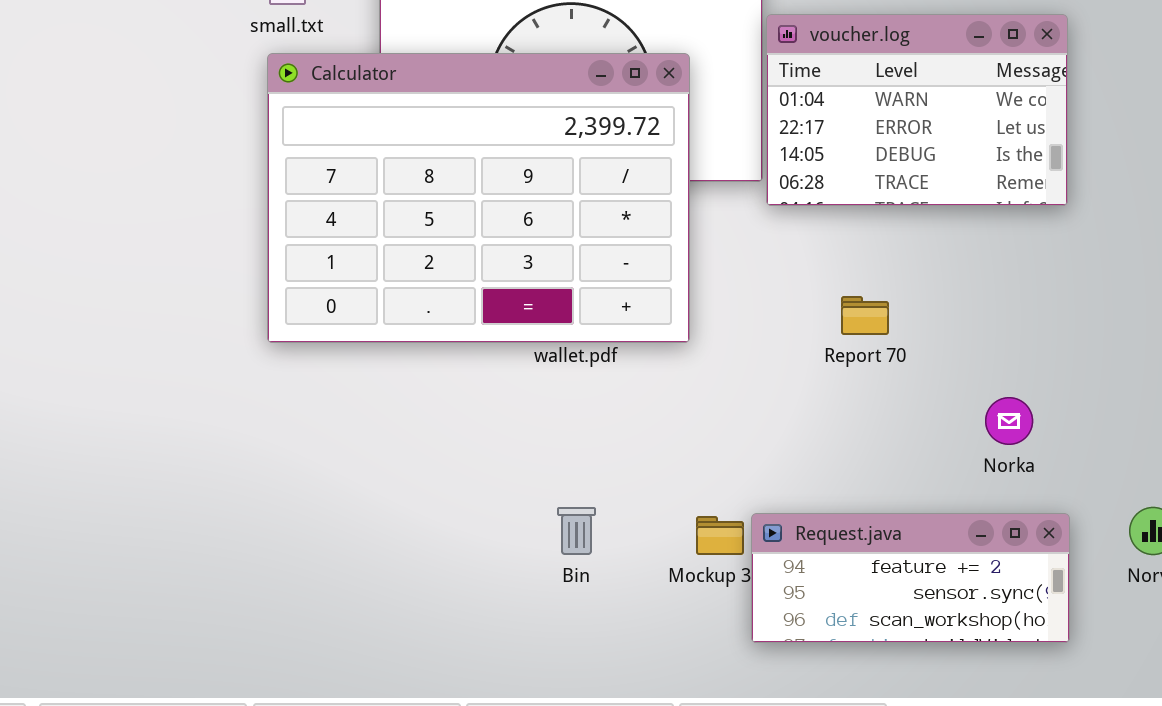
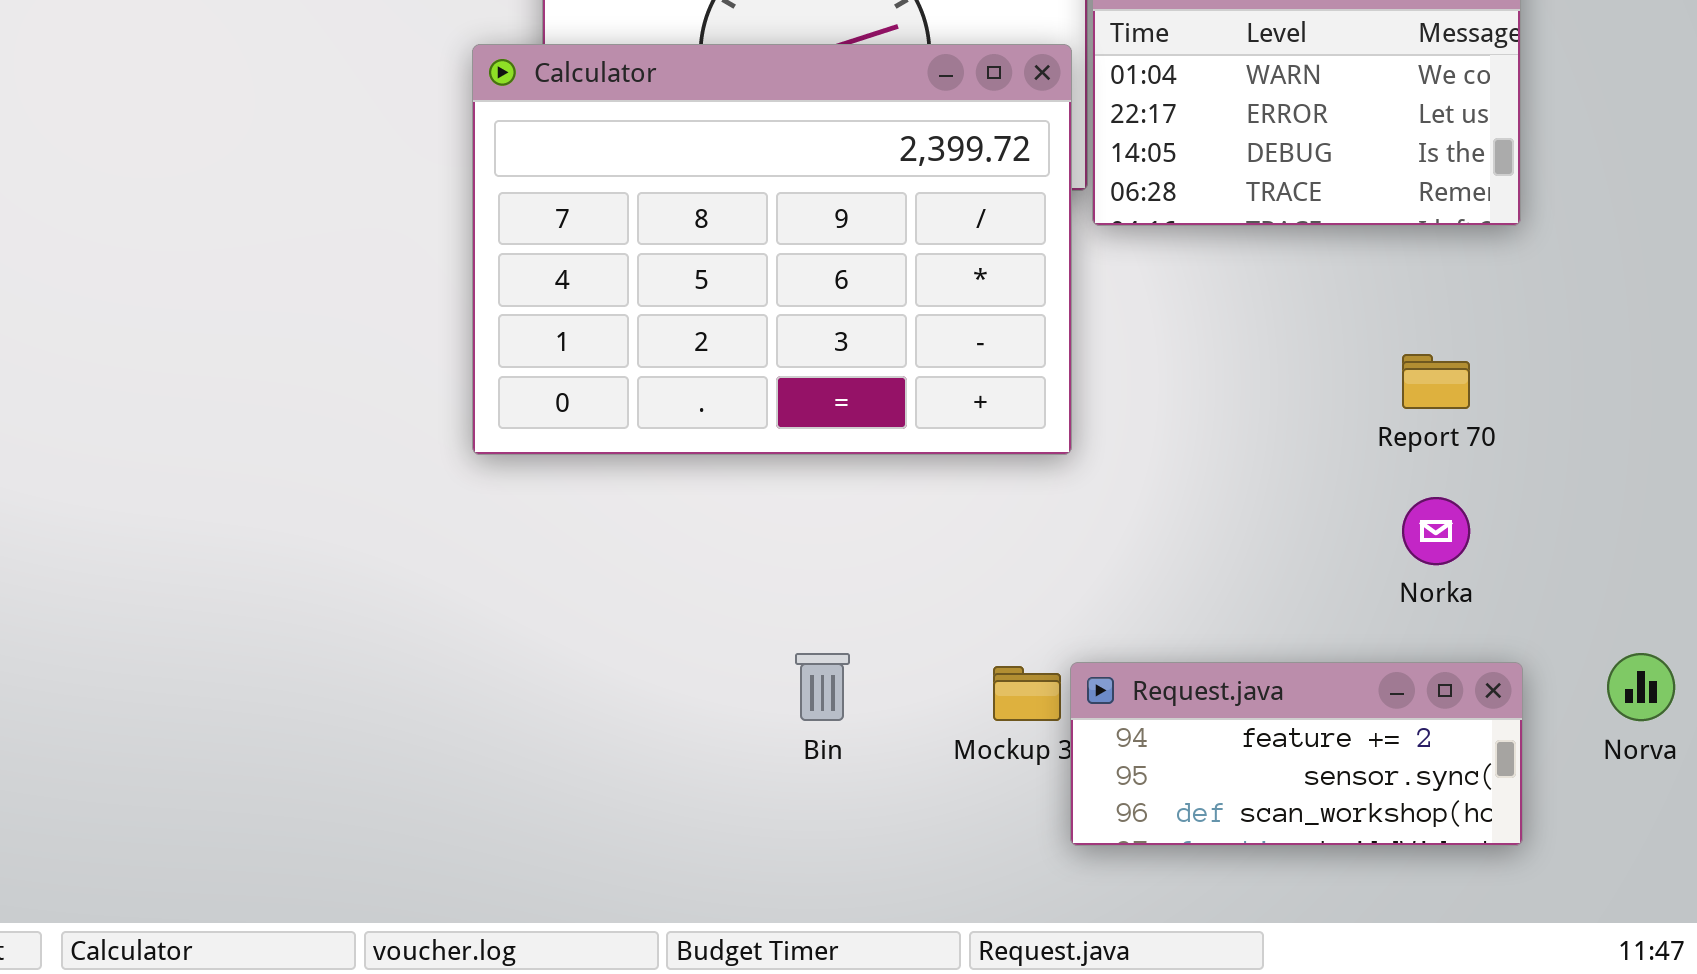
Calculator: [267,53,690,343] -> [472,44,1072,455], moved
Report 70: [841,296,889,335] -> [1402,354,1470,409], moved

